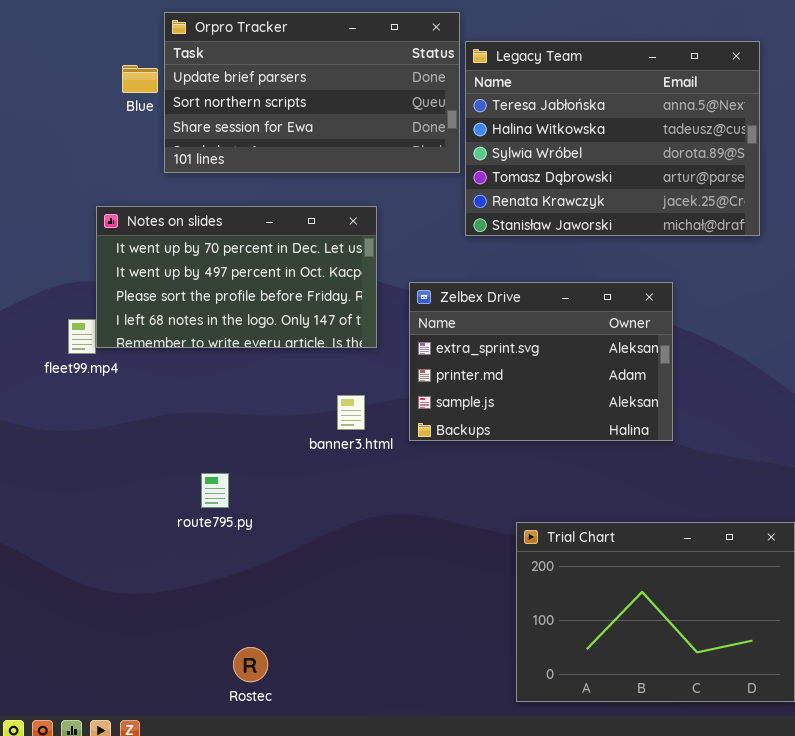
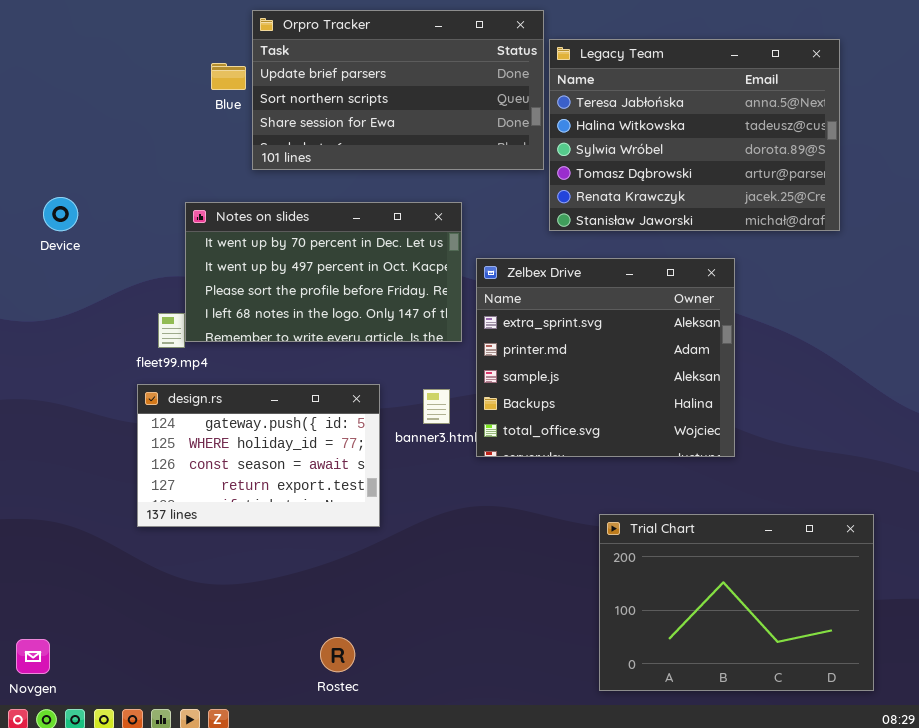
Zelbex Drive: [409,282,673,441] -> [476,258,735,457], moved, resized
design.rs: none -> [137,384,380,527], opened

